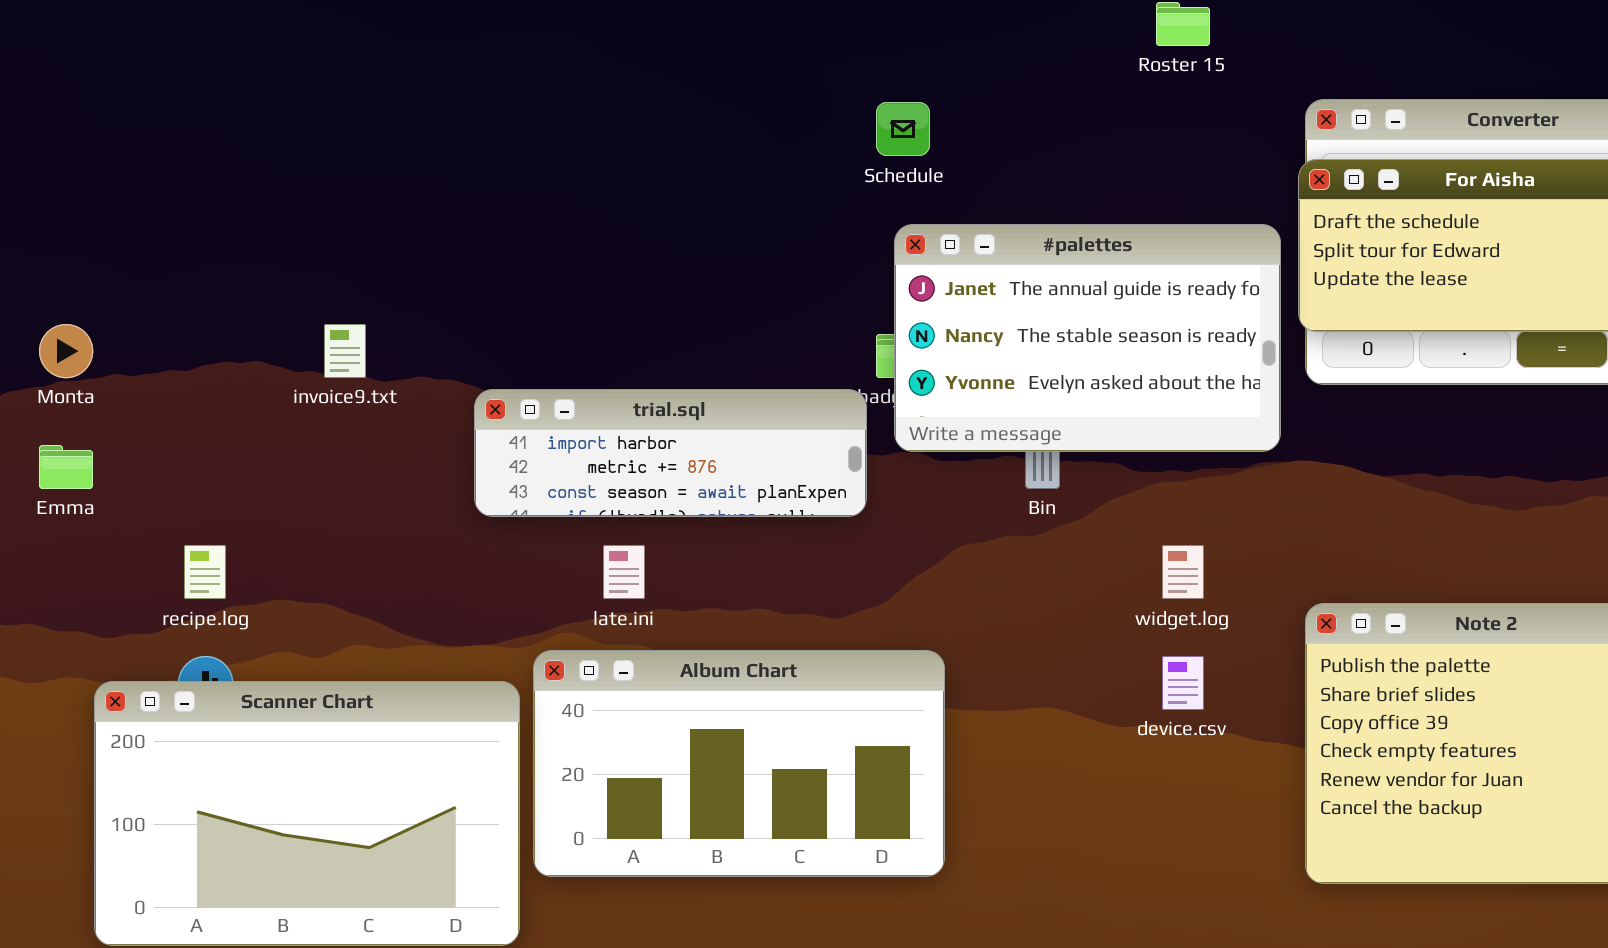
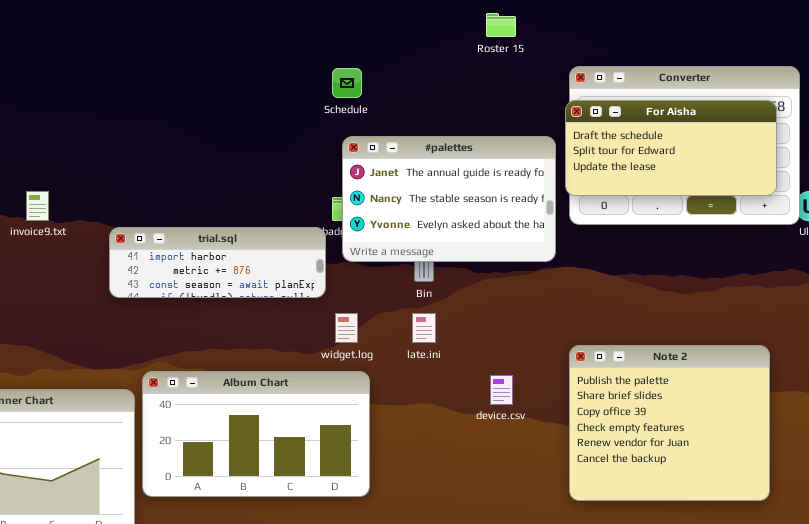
late.ini: [603,545,645,599] -> [412,313,436,343], moved
widget.log: [1162,545,1204,599] -> [335,313,358,343], moved

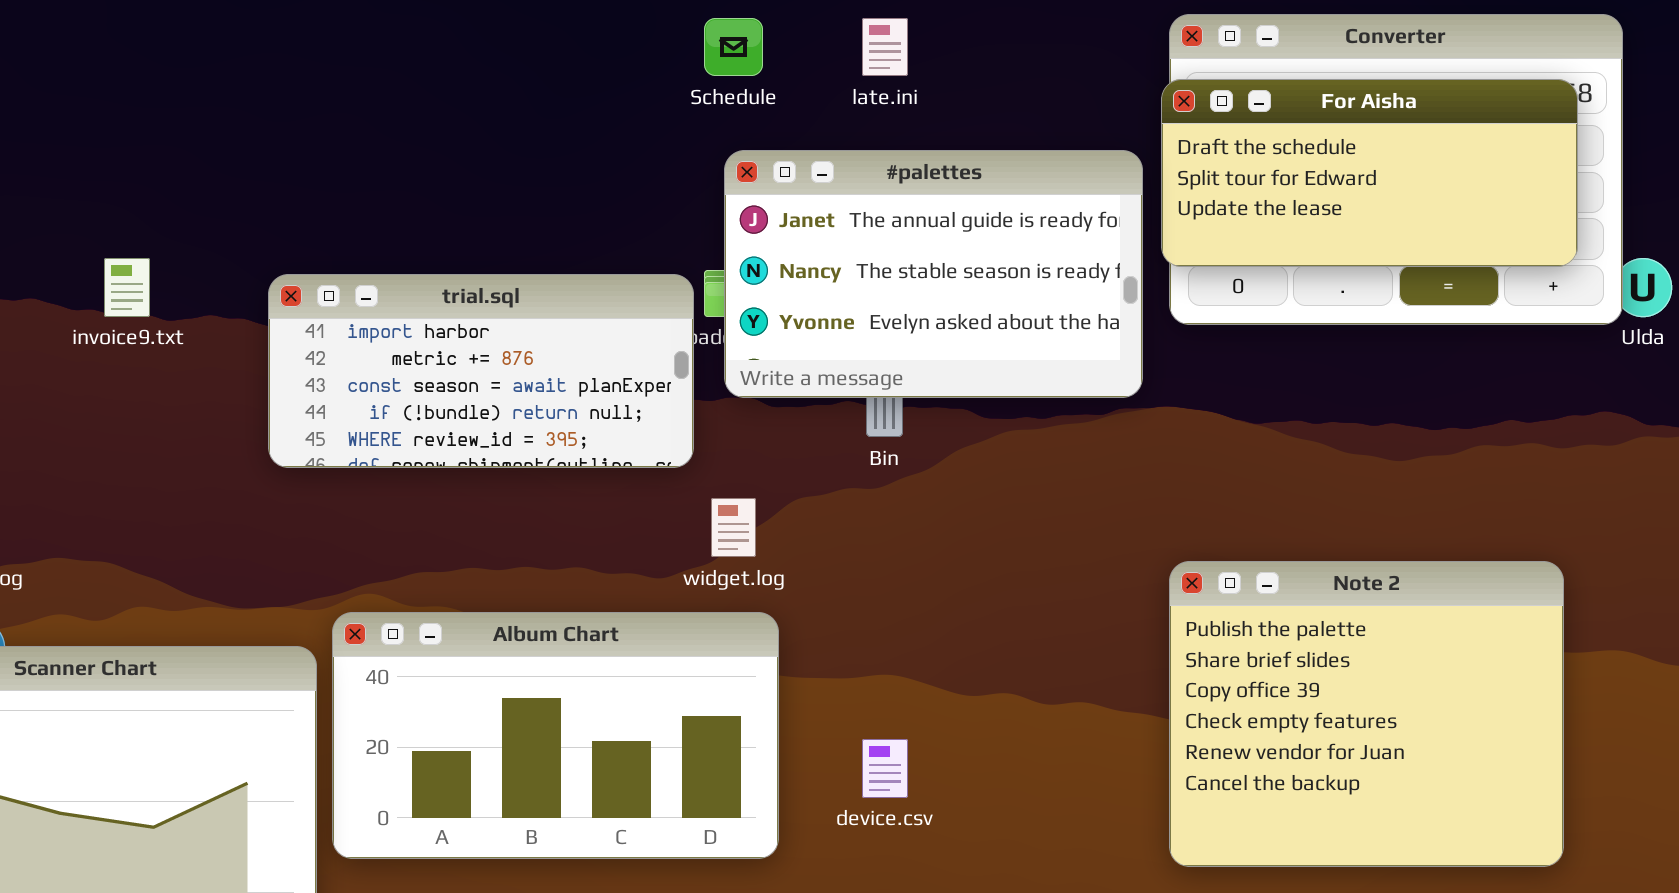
trial.sql: [109,227,326,298] -> [268,274,694,468], resized
late.ini: [412,313,436,343] -> [862,18,908,76], moved
device.csv: [490,375,513,405] -> [862,739,908,798], moved

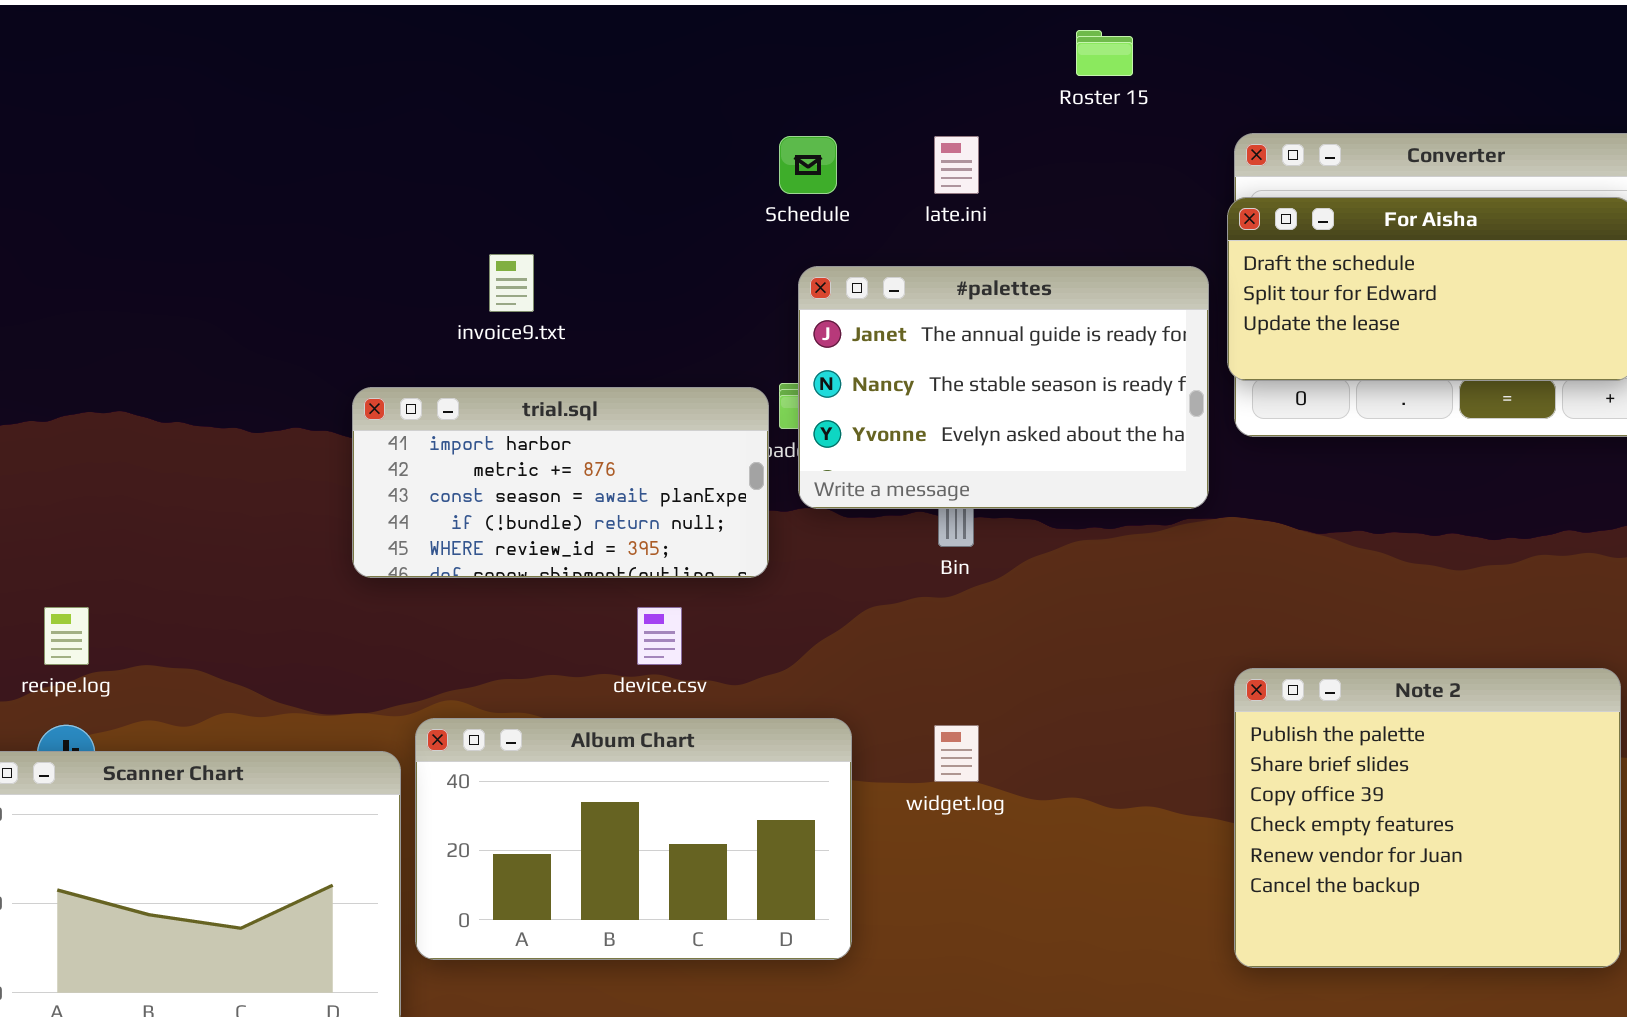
invoice9.txt: [104,258,150,317] -> [489,254,534,312], moved
widget.log: [711,498,756,557] -> [934,725,979,782], moved
device.csv: [862,739,908,798] -> [637,607,682,665], moved

